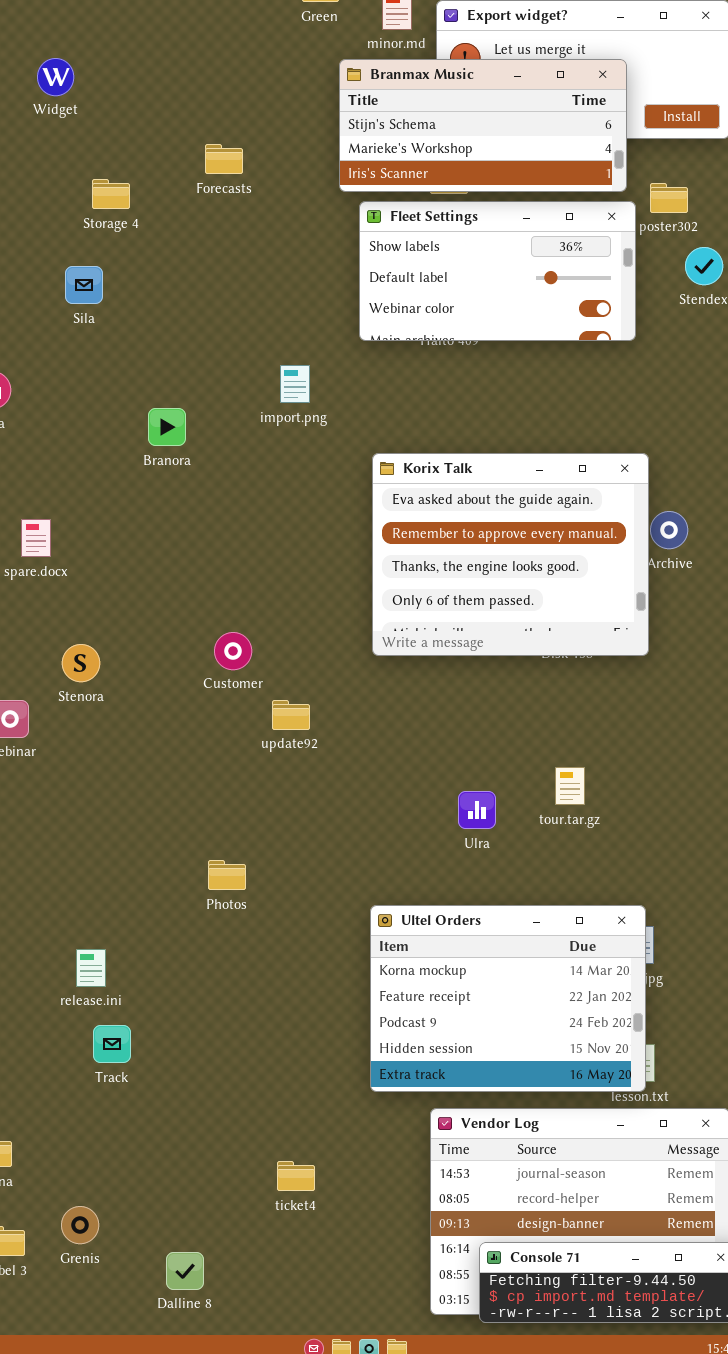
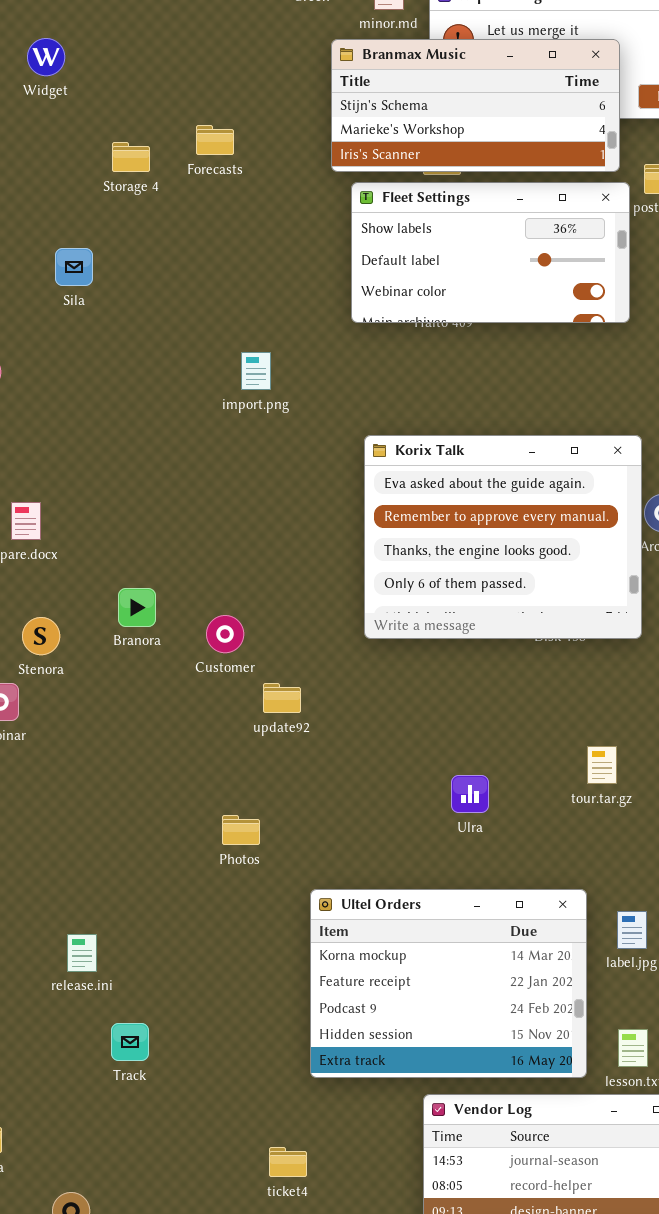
Storage 4: [92,179,130,209] -> [112,142,150,172], moved
import.png: [280,365,310,403] -> [241,352,271,390], moved
Branora: [148,408,186,446] -> [118,588,156,627], moved
Stenora: [62,644,100,682] -> [22,617,60,655], moved
tour.tar.gz: [555,767,585,805] -> [587,746,617,784], moved
Photos: [208,860,246,890] -> [222,815,260,845], moved
Ultel Orders: [370,905,646,1092] -> [310,889,587,1078], moved
Track: [93,1025,131,1063] -> [111,1023,149,1061], moved

